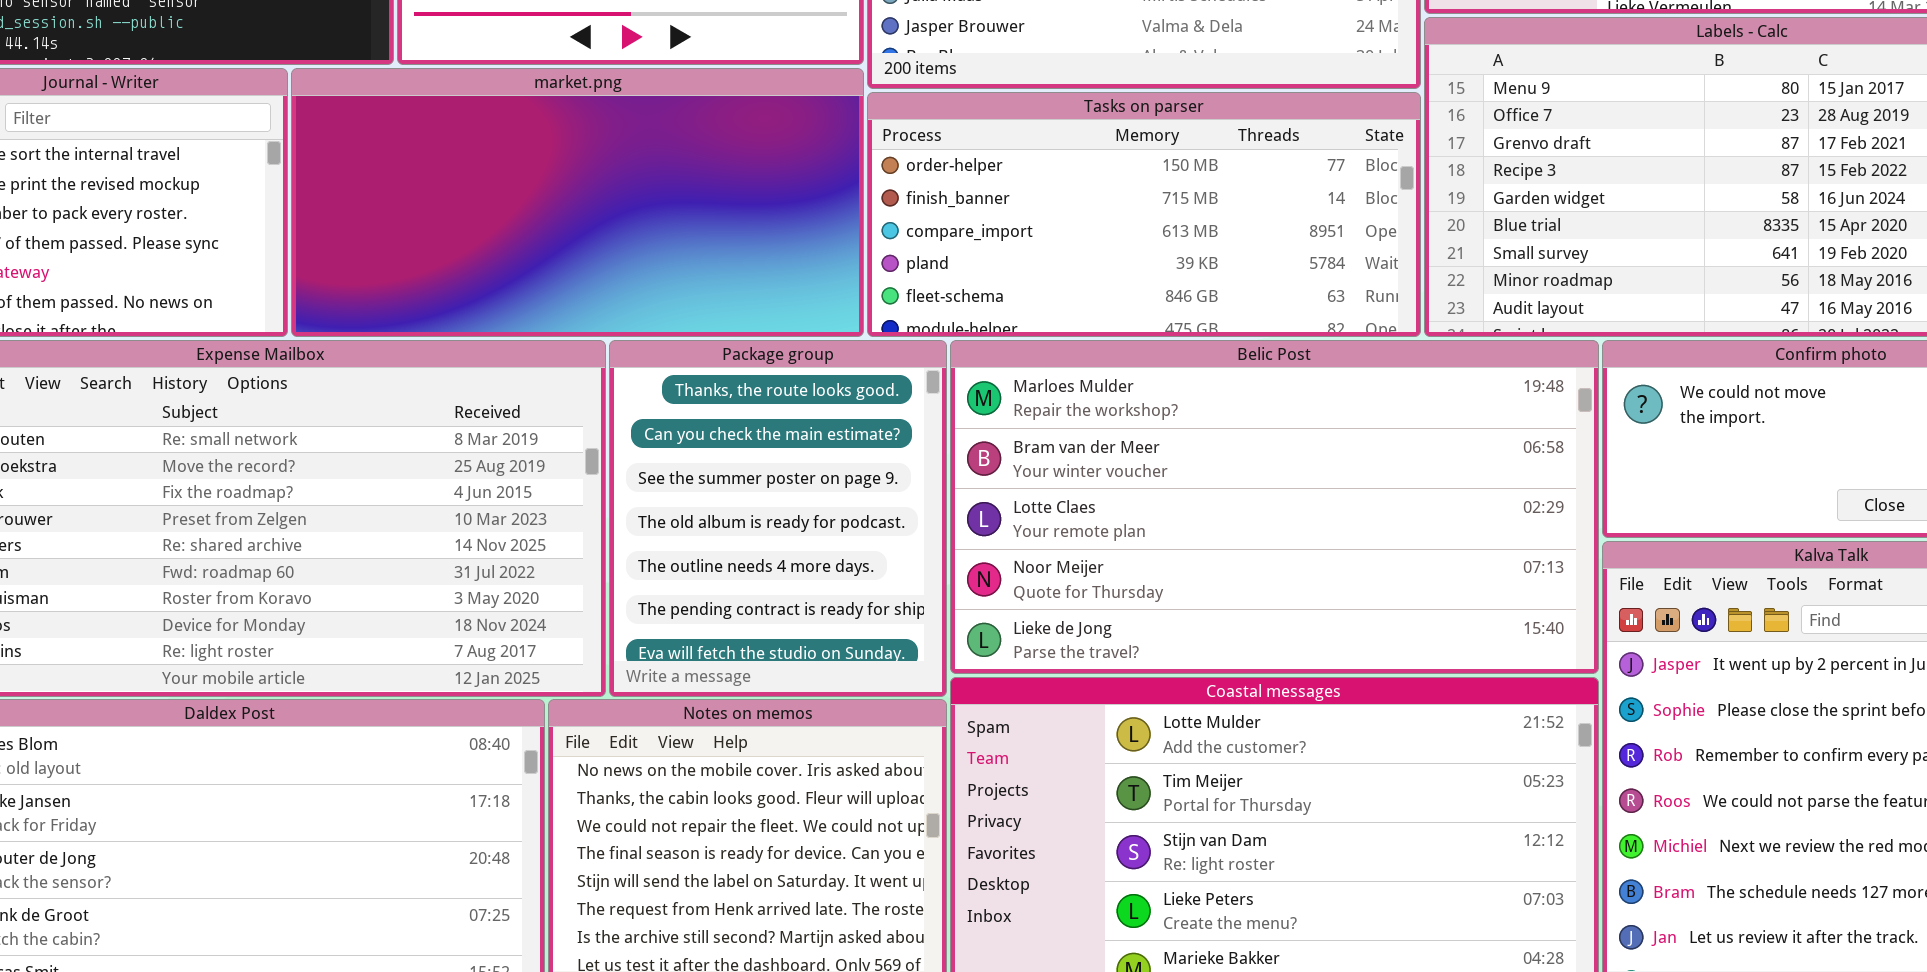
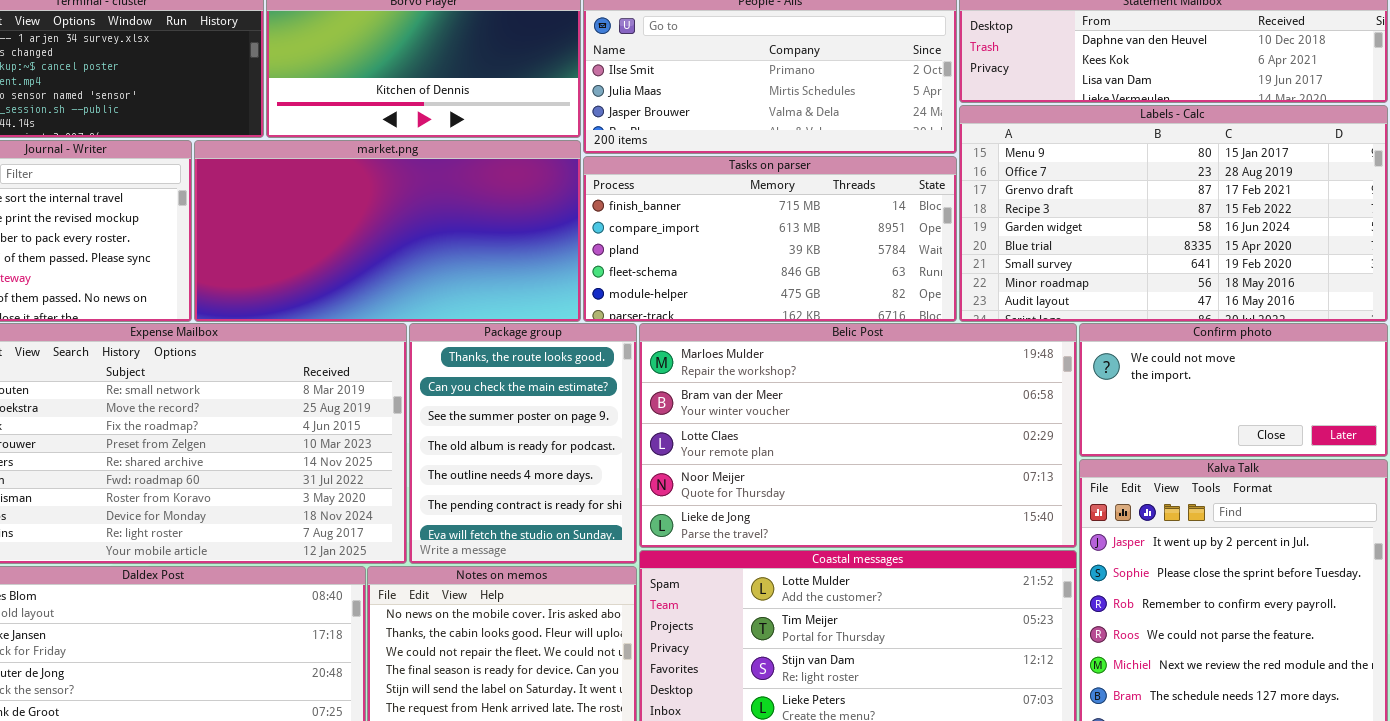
Tasks on parser: [867,92,1421,337] -> [583,156,957,322], scrolled down 1 row

